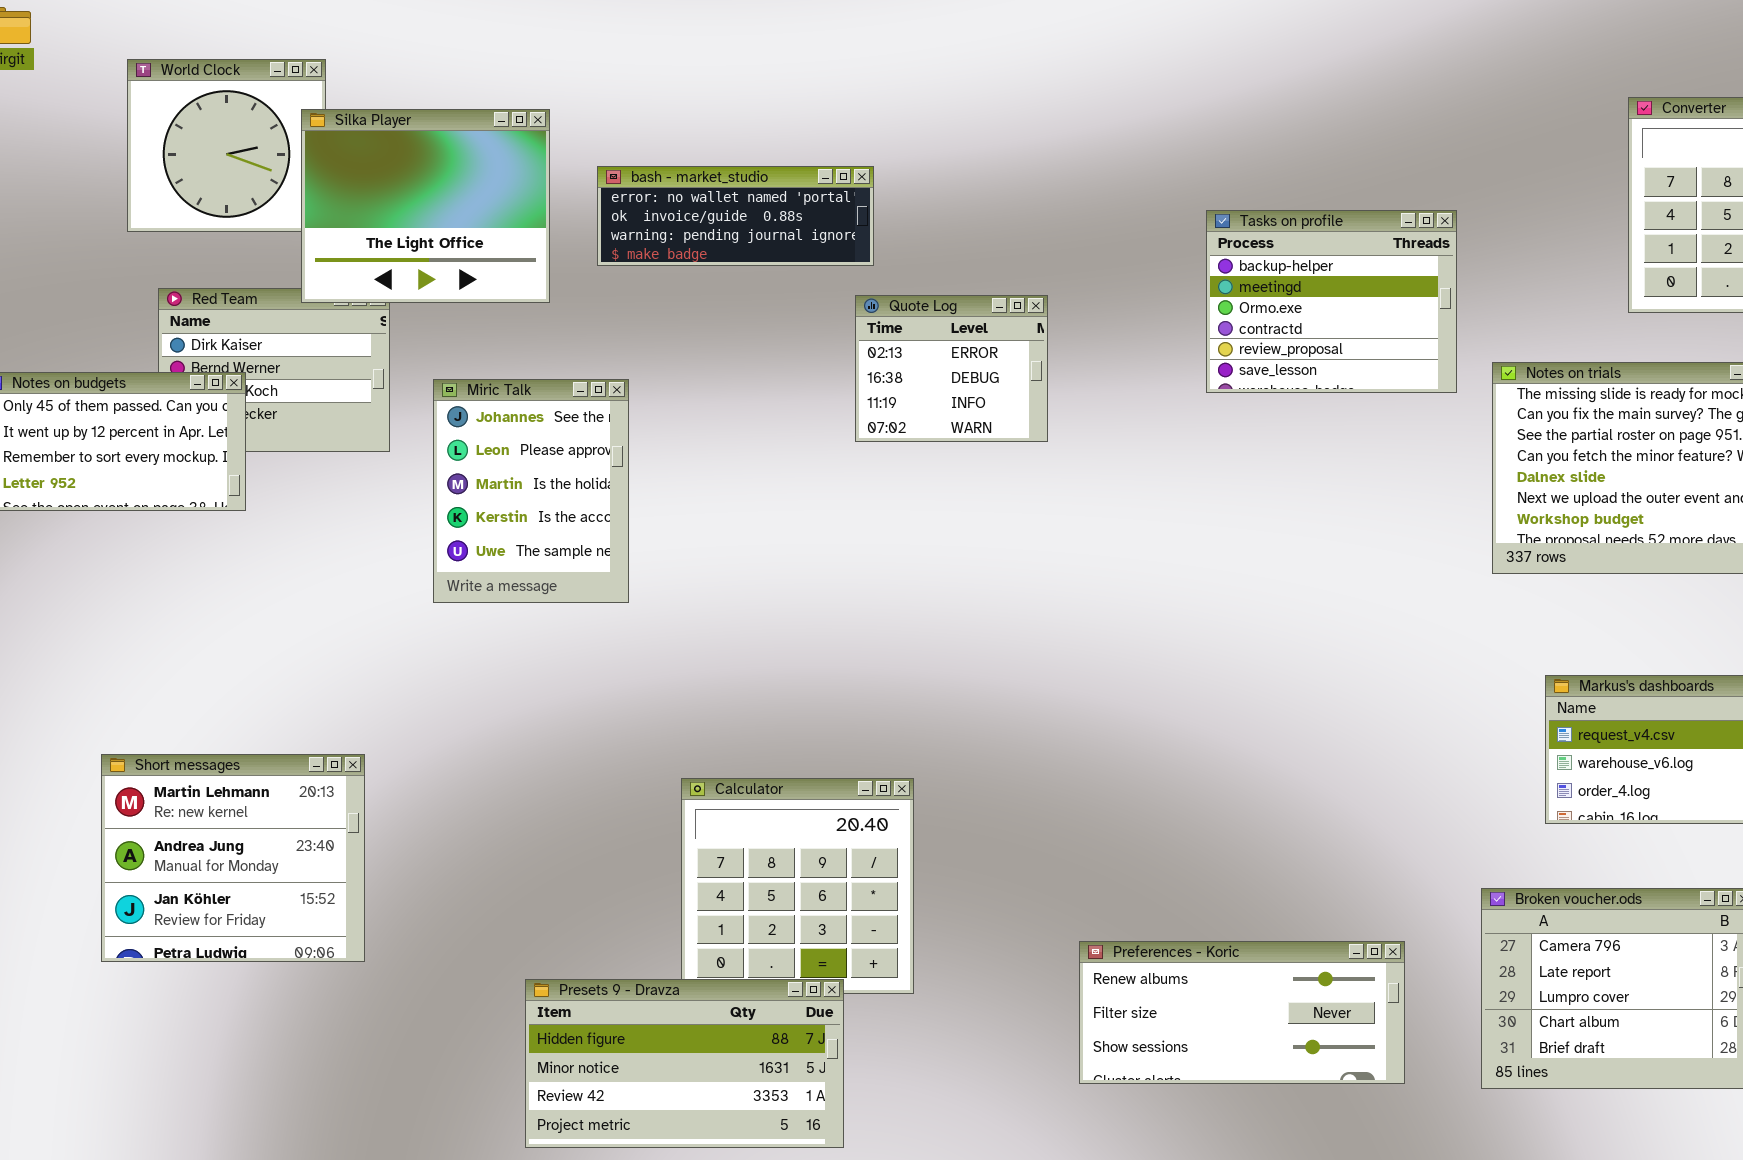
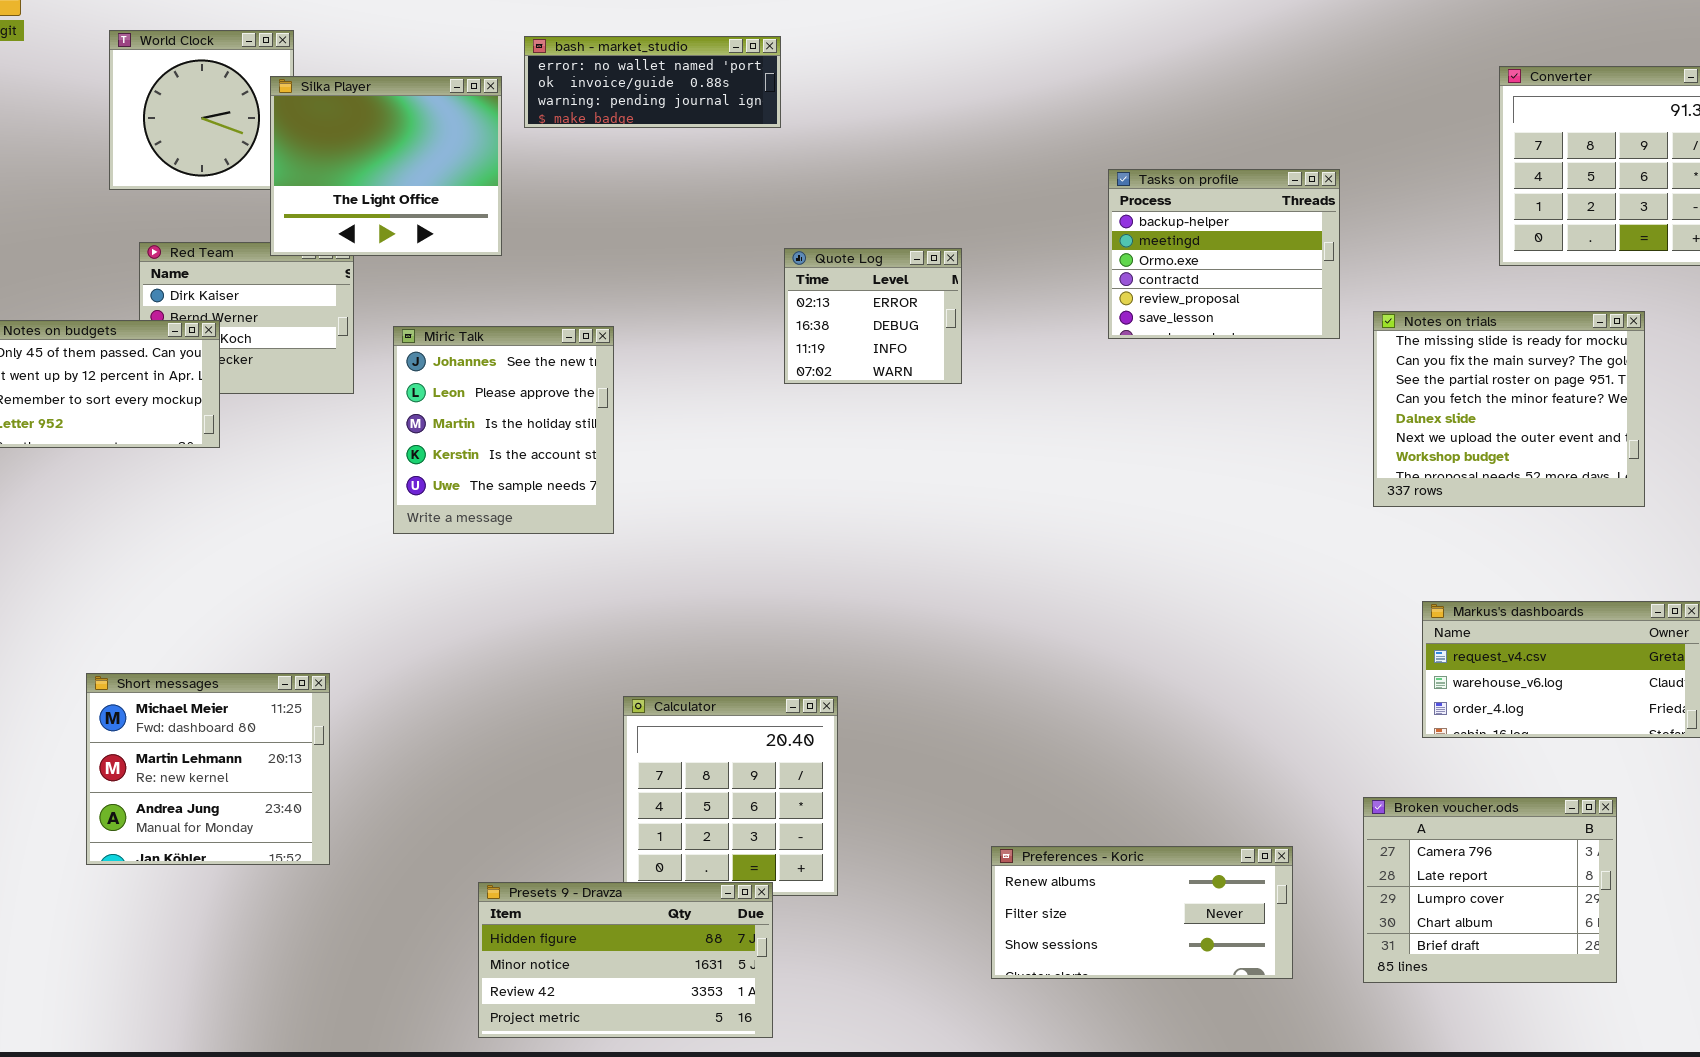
bash - market_studio: [597,166,874,266] -> [524,36,781,128], moved
Miric Talk: [433,379,629,603] -> [393,326,614,534], resized
Short messages: [101,754,365,962] -> [86,673,330,865], scrolled up 1 row

